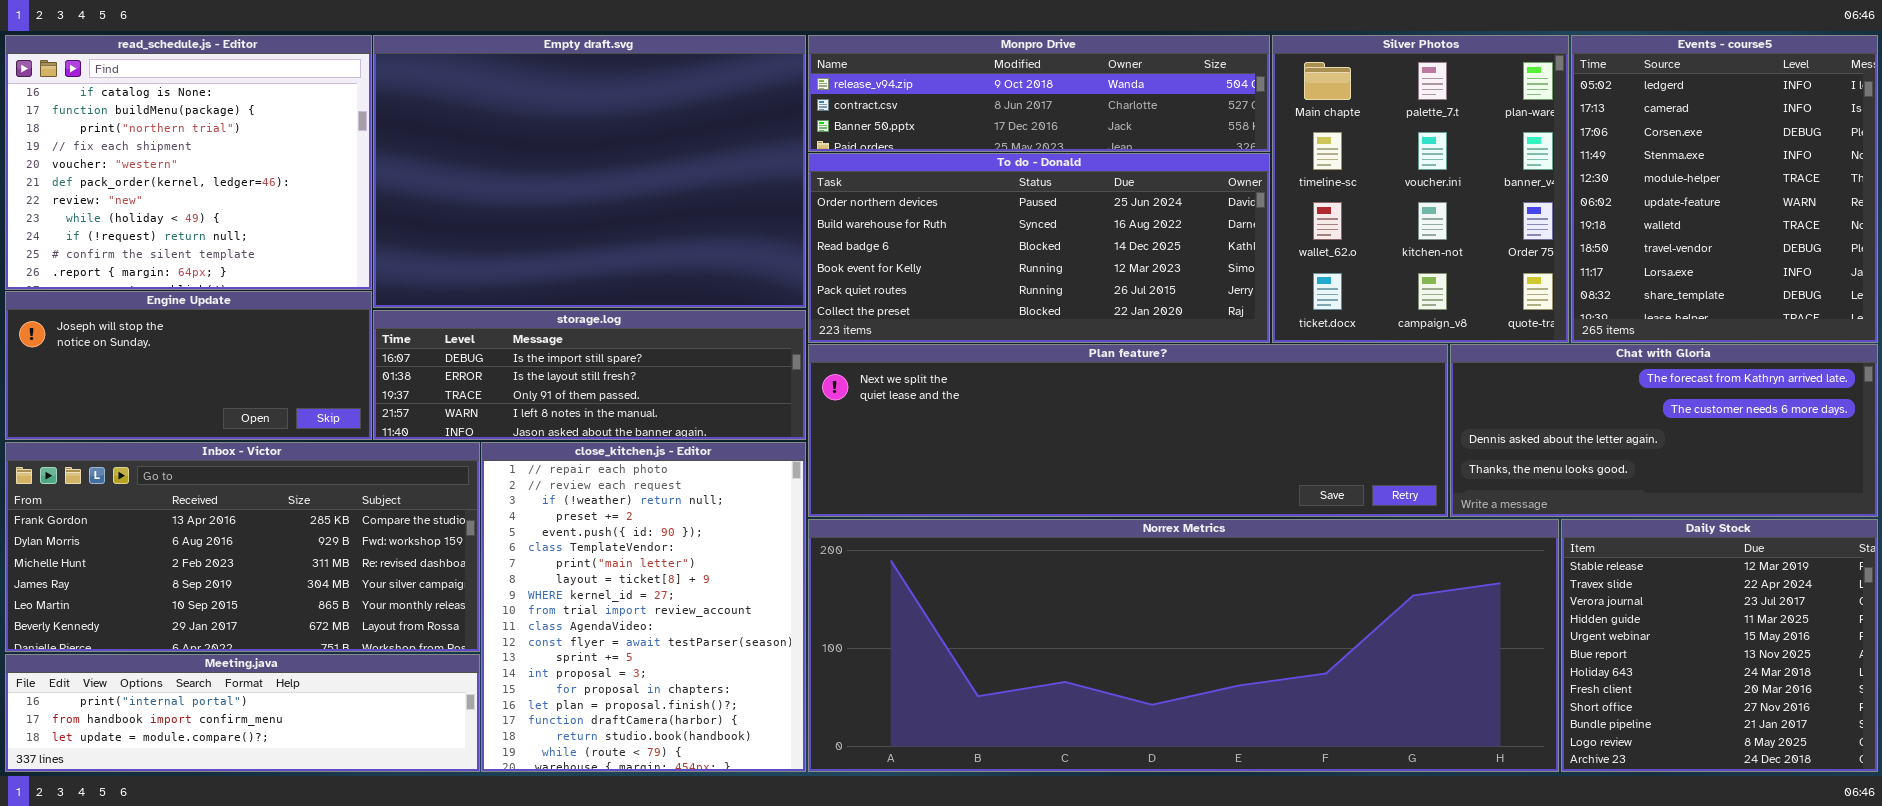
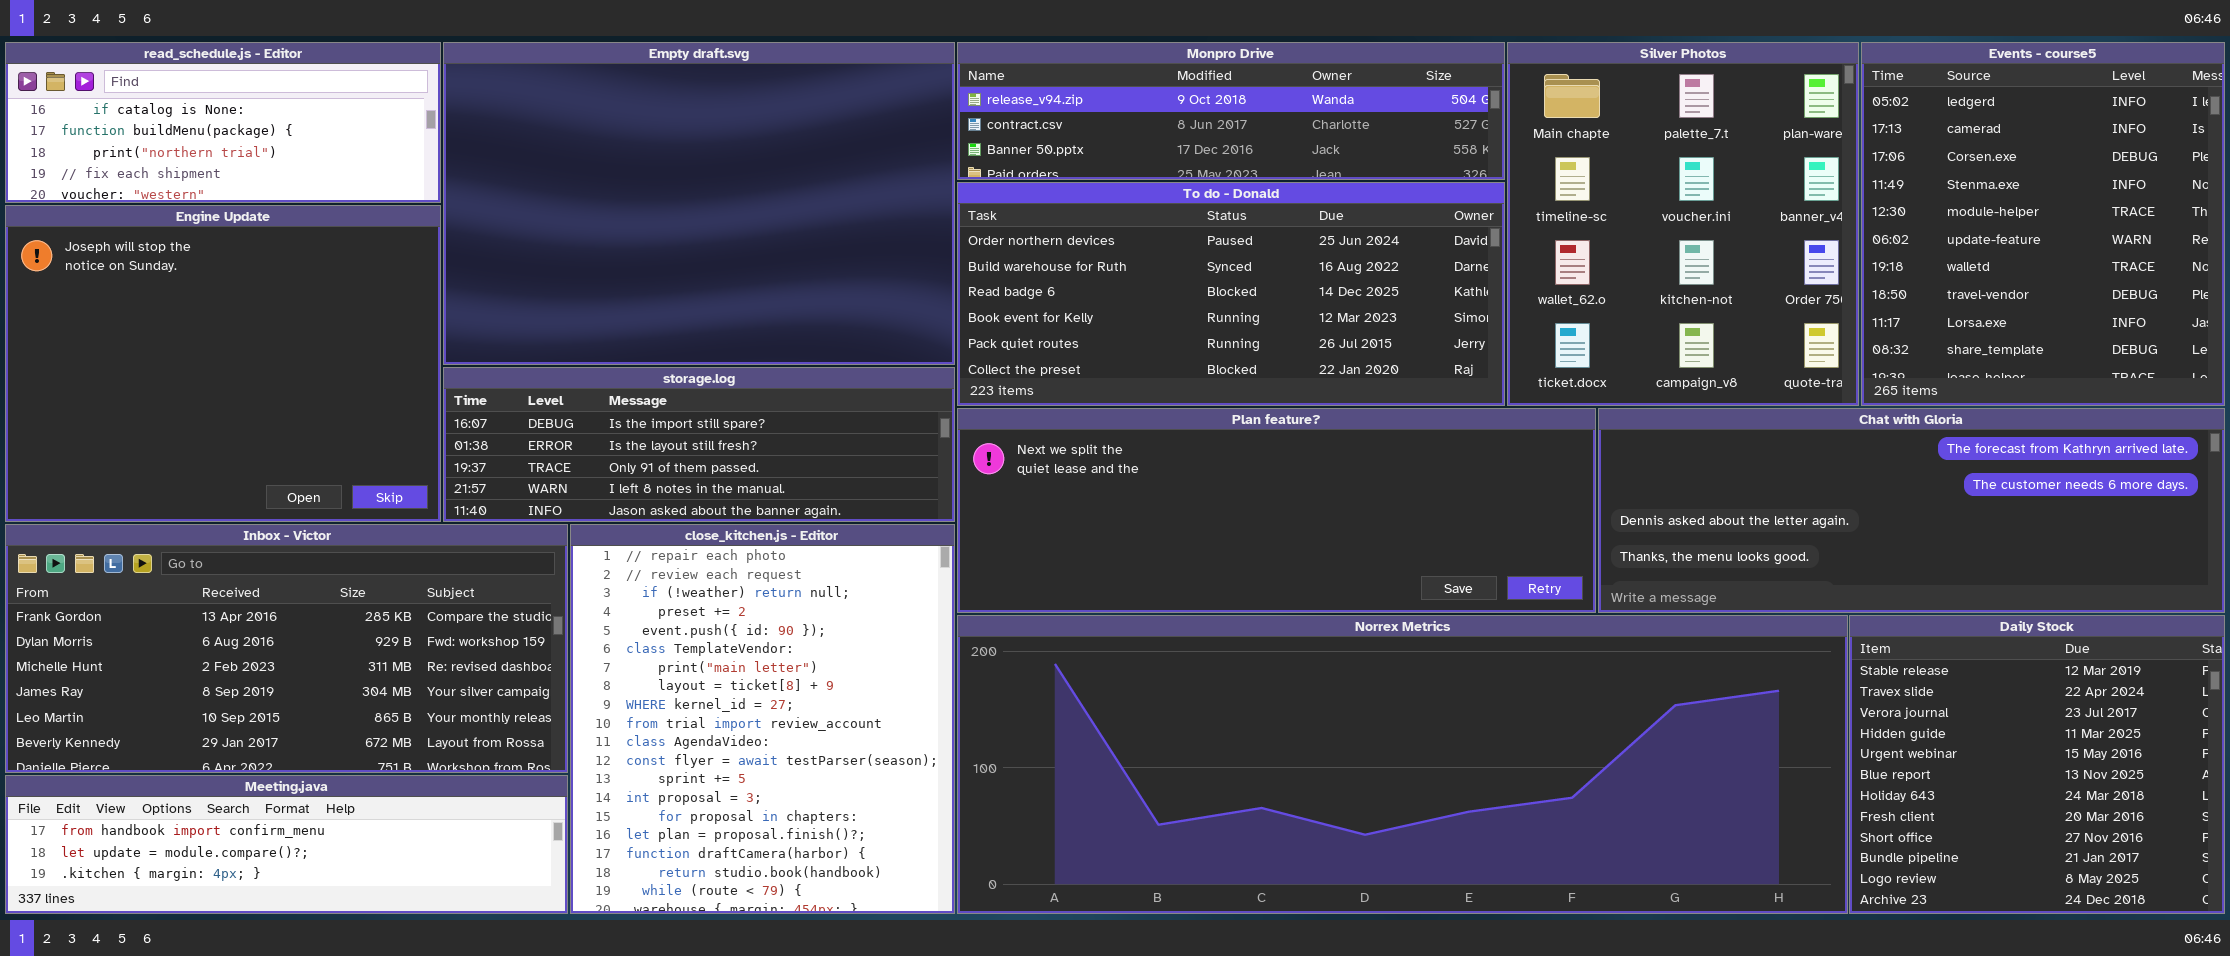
read_schedule.js - Editor: [5,35,372,290] -> [5,42,441,203], resized
Engine Update: [5,291,372,440] -> [5,205,441,522], resized
Plan feature?: [808,344,1448,517] -> [957,408,1596,613], resized
Chat with Gloria: [1450,344,1878,517] -> [1598,408,2225,613], resized
Meeting.java: [5,654,480,772] -> [5,775,568,914], scrolled down 1 row

